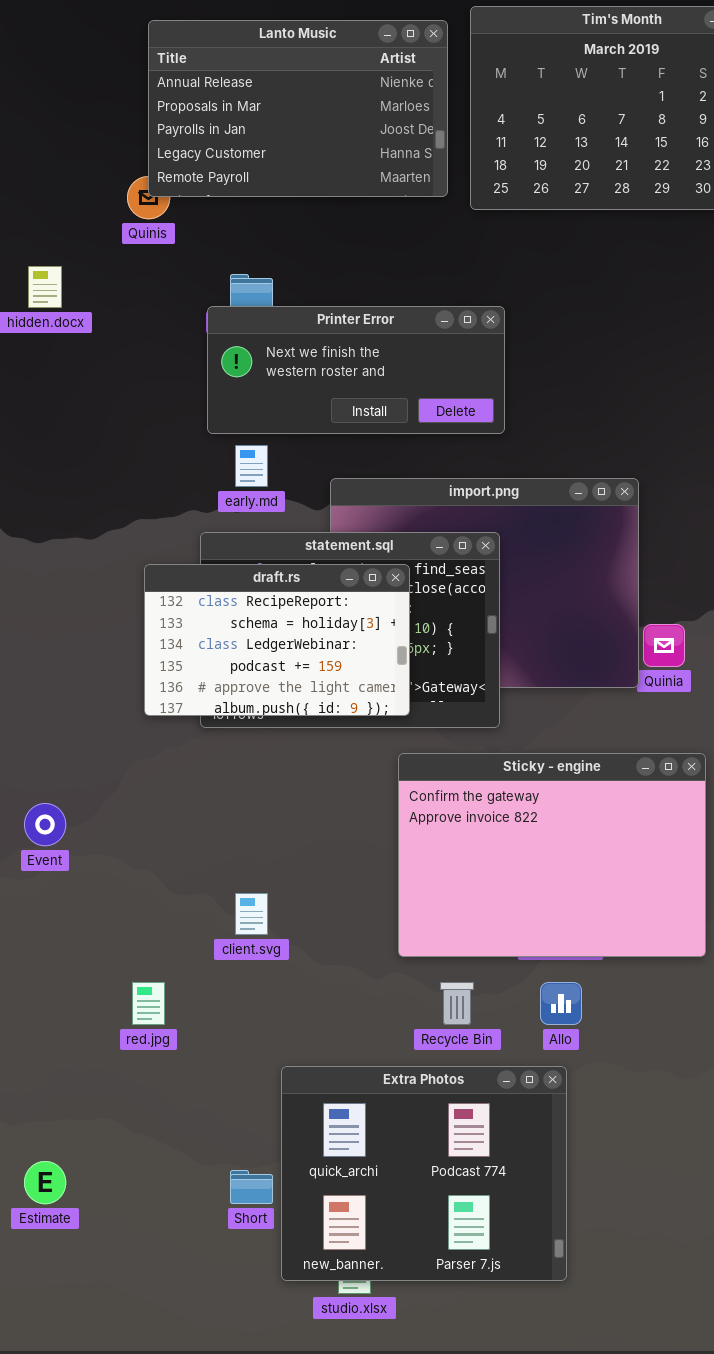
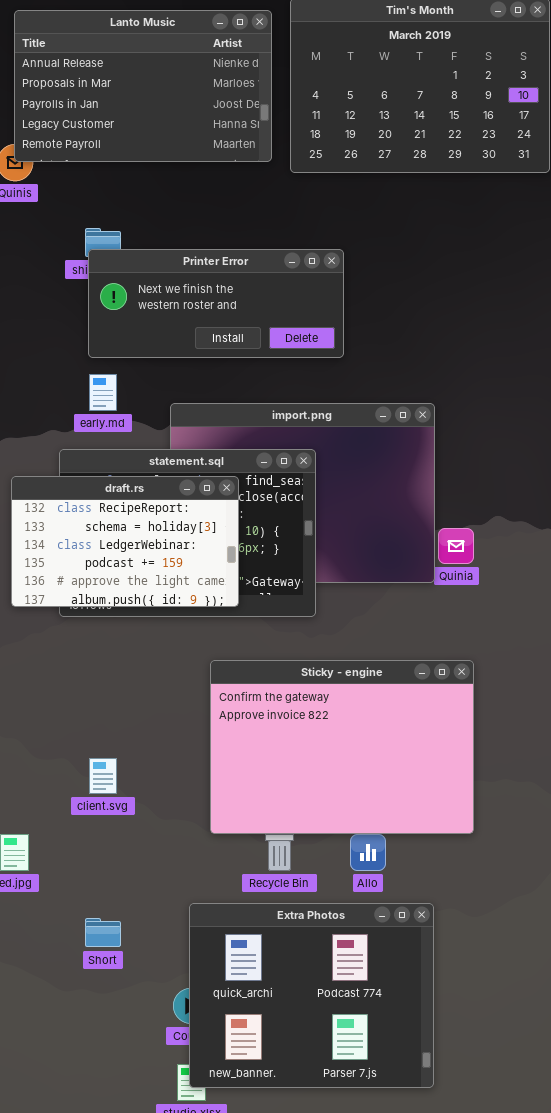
Printer Error: [207,306,505,434] -> [88,249,344,358], moved
Sticky - engine: [398,753,706,957] -> [210,660,474,834], moved
Extra Photos: [281,1066,567,1281] -> [189,903,434,1088], moved
Short: [230,1170,273,1204] -> [85,918,121,947], moved

